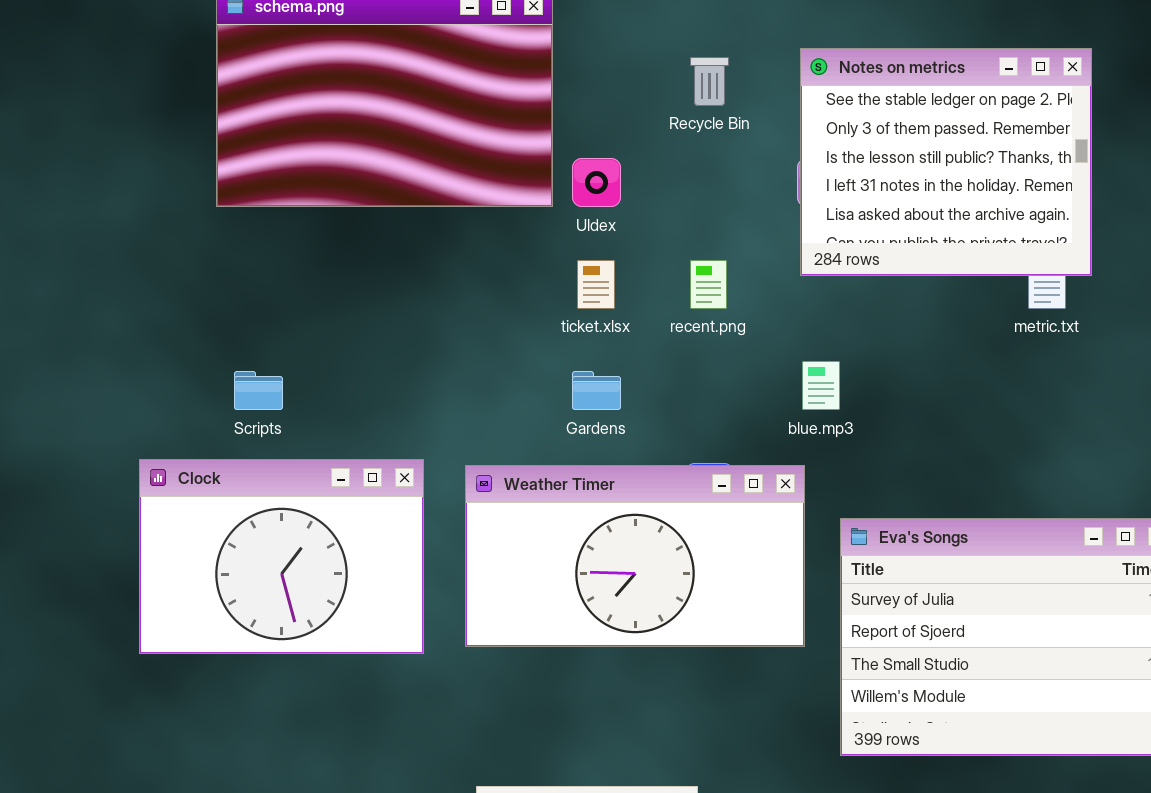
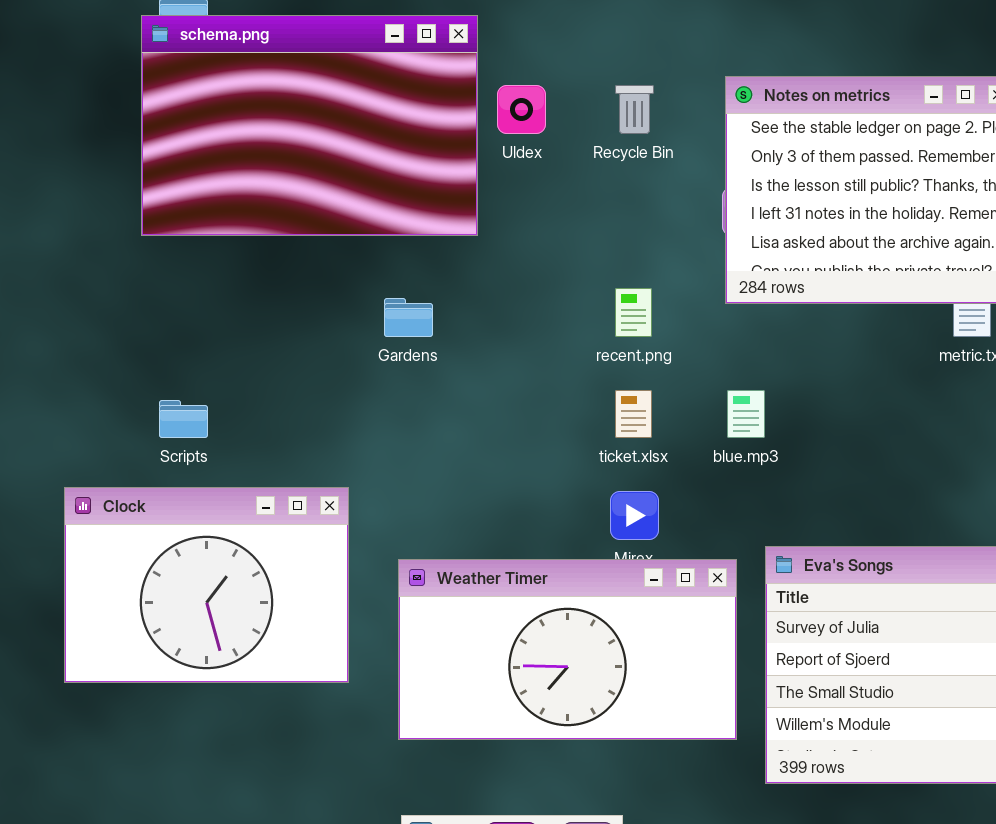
Uldex: [572,158,621,207] -> [497,85,546,134], moved
ticket.xlsx: [577,260,615,309] -> [615,390,652,438], moved
Gardens: [572,371,621,410] -> [384,298,433,337], moved
Weather Timer: [465,465,805,647] -> [398,559,737,740], moved

